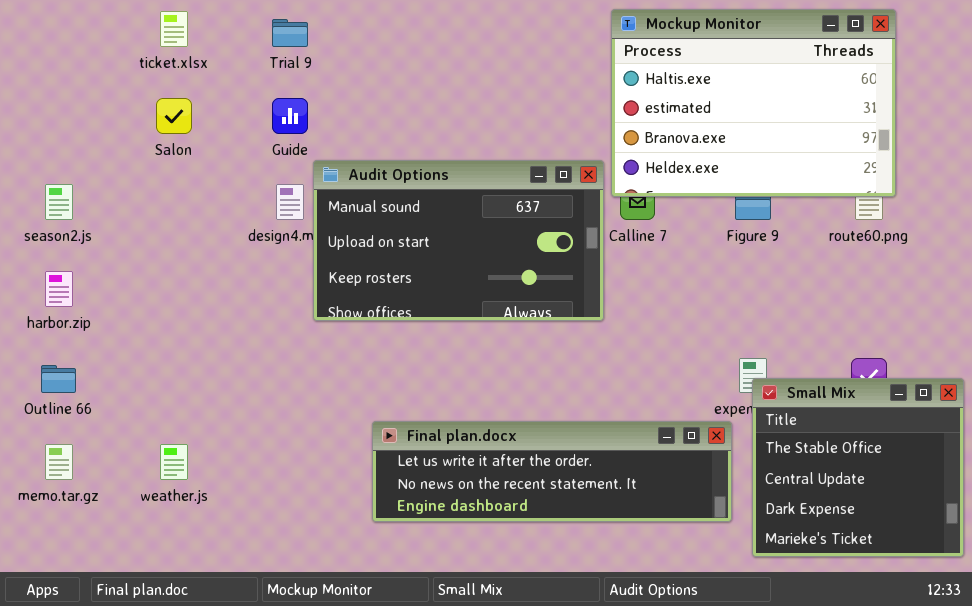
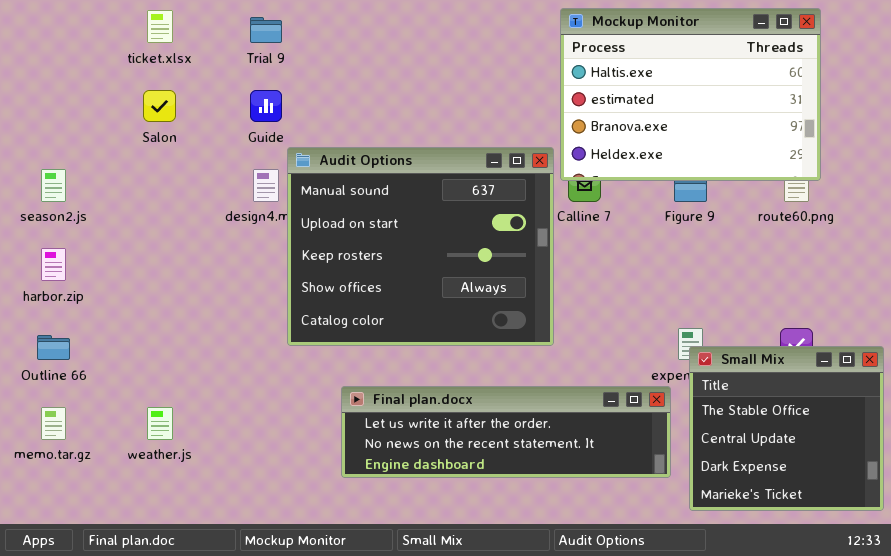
Audit Options: [313,160,604,321] -> [287,147,554,346], resized

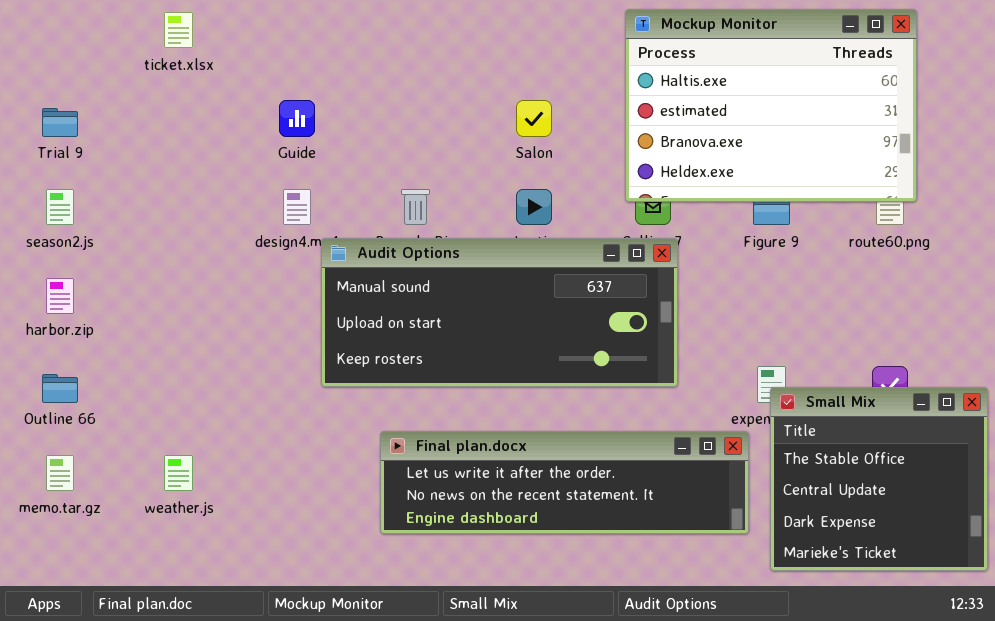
Trial 9: [250,17,282,43] -> [42,108,78,137], moved
Salon: [143,90,176,122] -> [516,100,552,137], moved
Audit Options: [287,147,554,346] -> [321,238,678,387], resized

